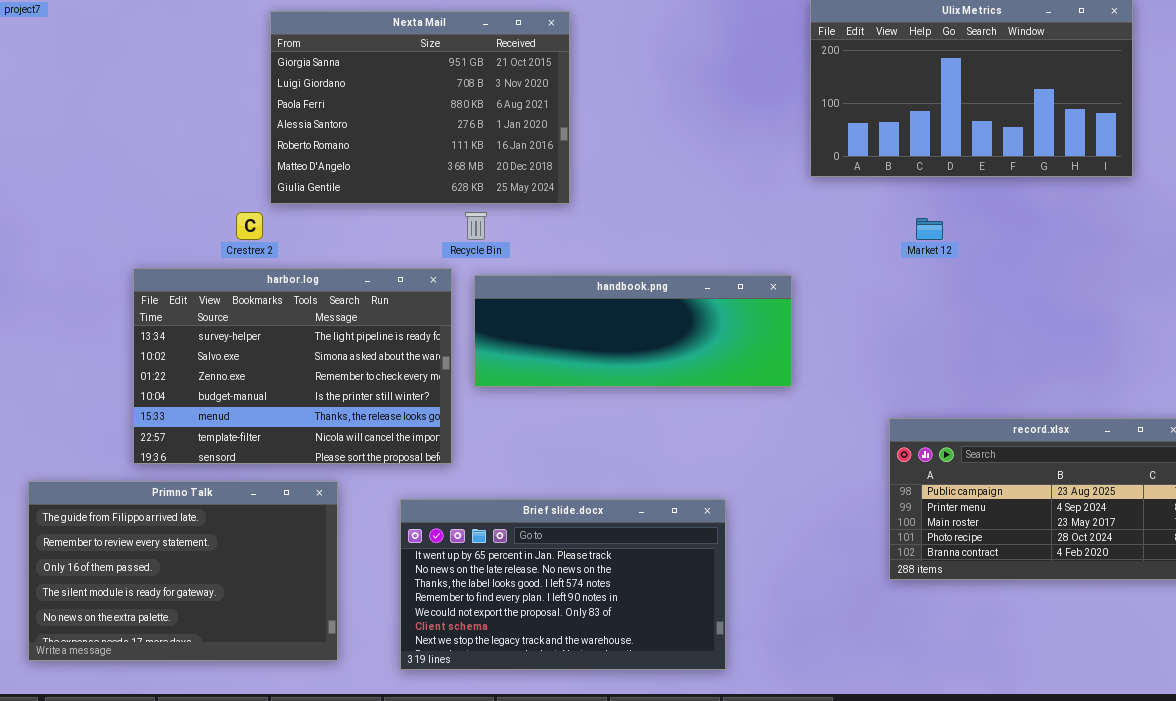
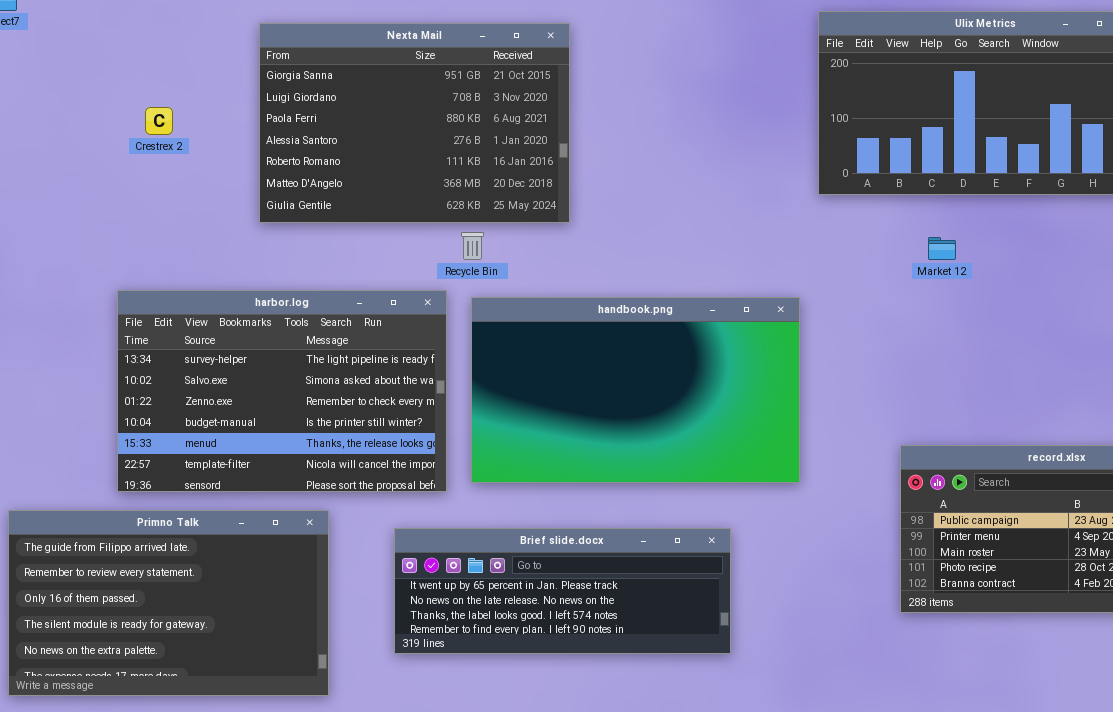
Crestrex 2: [236,212,263,240] -> [145,107,173,135], moved
handbook.png: [474,275,792,387] -> [471,297,800,483], resized
Brief slide.docx: [400,499,726,670] -> [394,528,731,654], resized

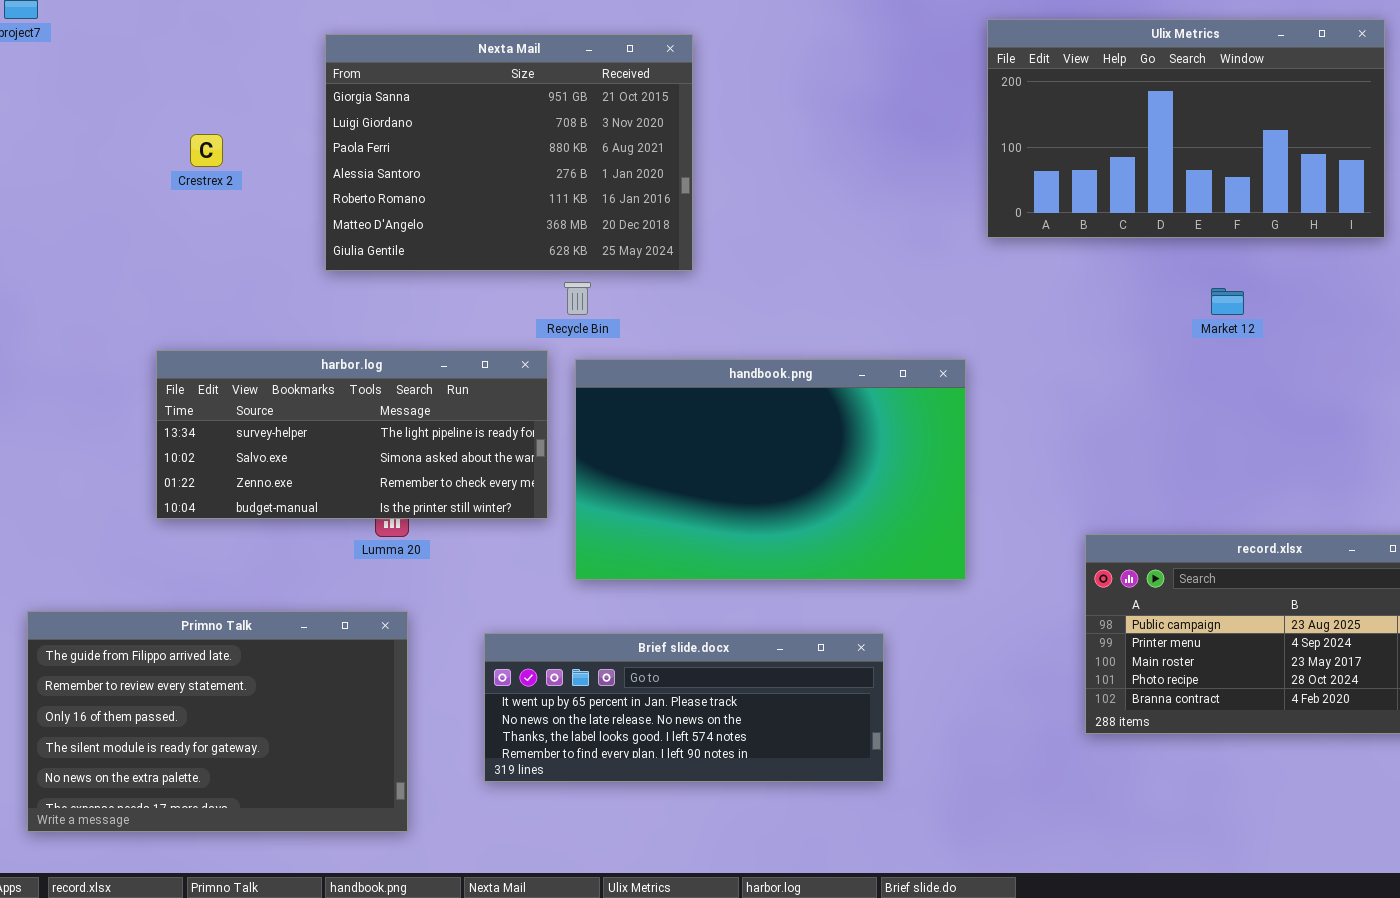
Market 12: [928,237,956,260] -> [1211,288,1244,315], moved
harbor.log: [117,290,447,492] -> [156,350,548,519], resized

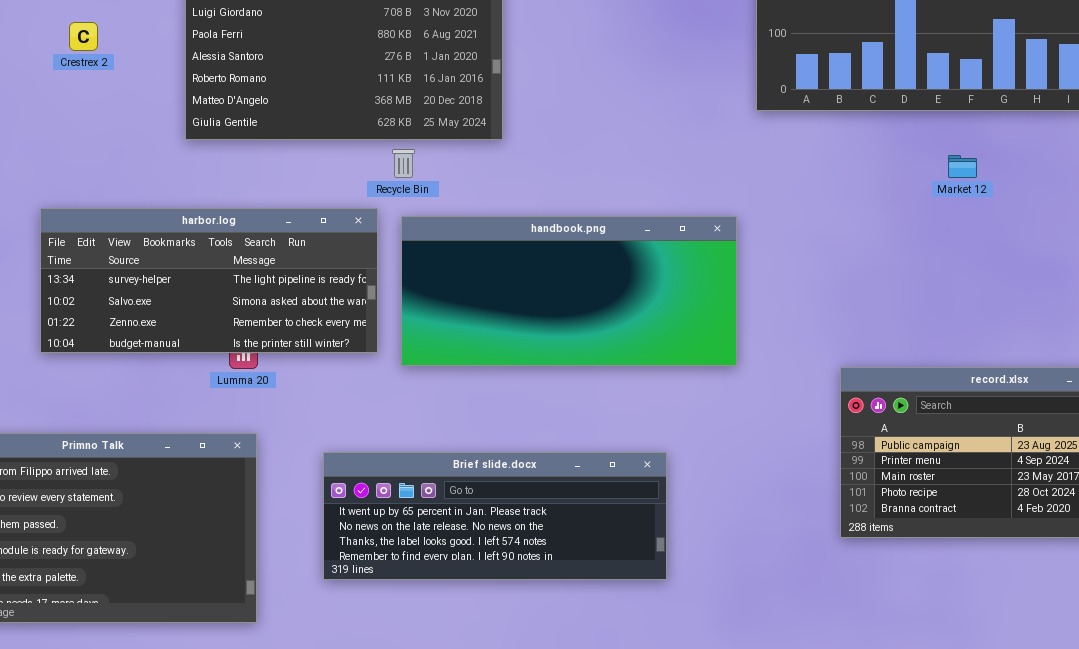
handbook.png: [575,359,966,580] -> [401,216,737,366], resized

